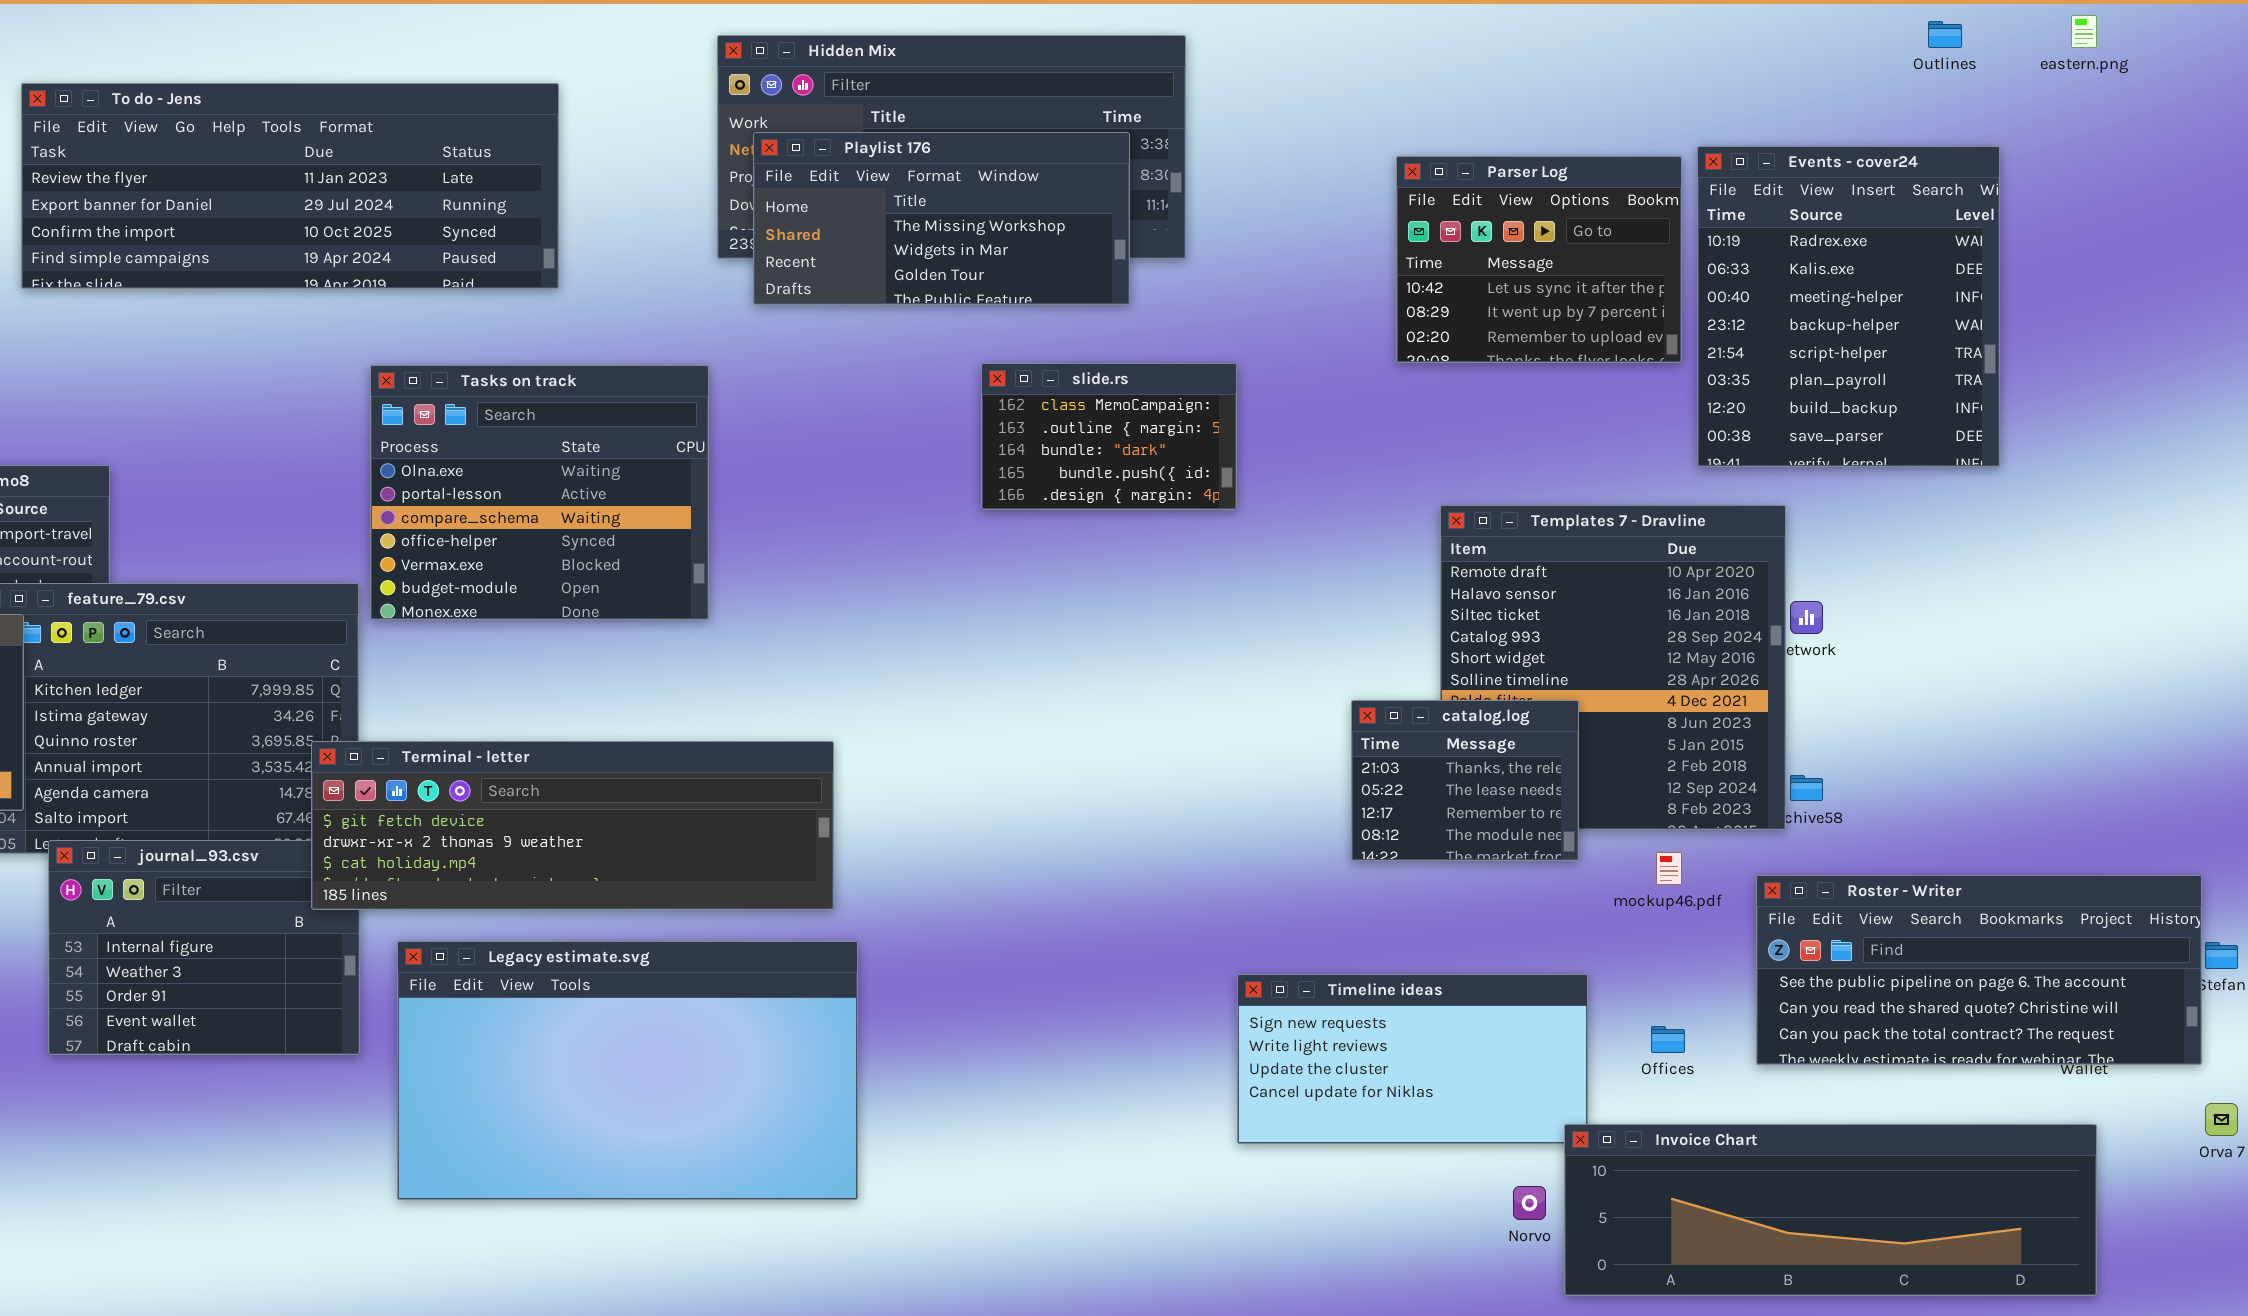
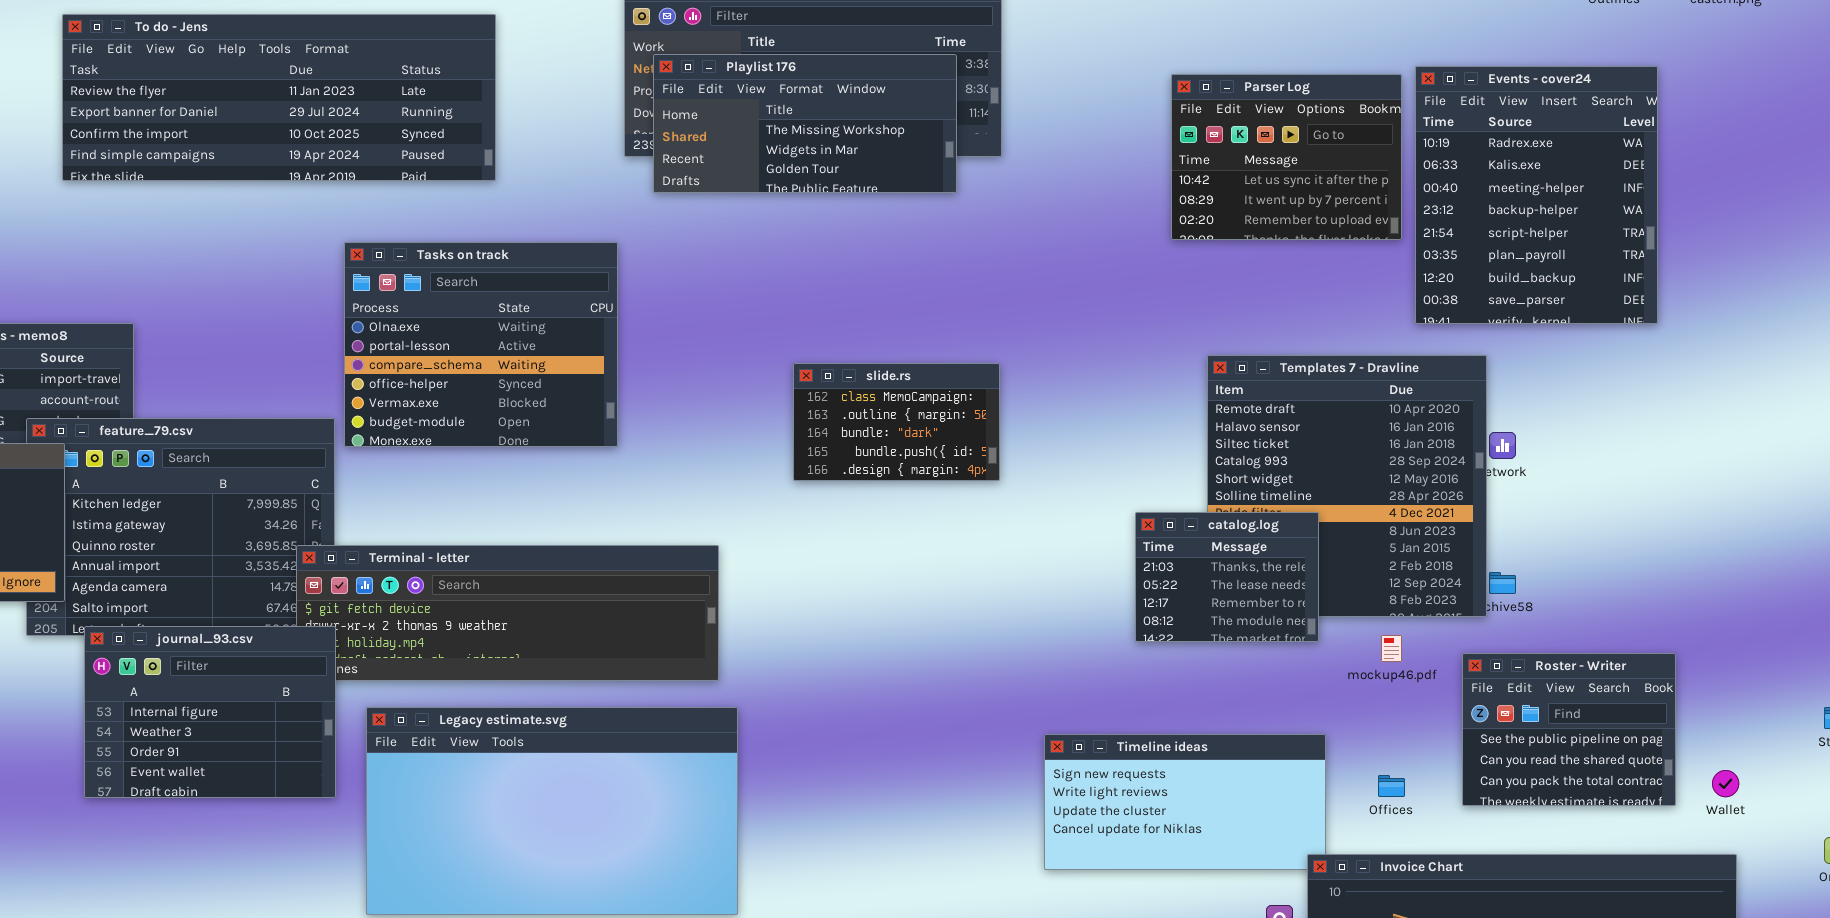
slide.rs: [981,363,1237,510] -> [793,363,1000,481], moved
journal_93.csv: [48,840,360,1055] -> [84,626,336,798], raised
Roster - Writer: [1756,875,2202,1065] -> [1462,653,1676,806], resized

